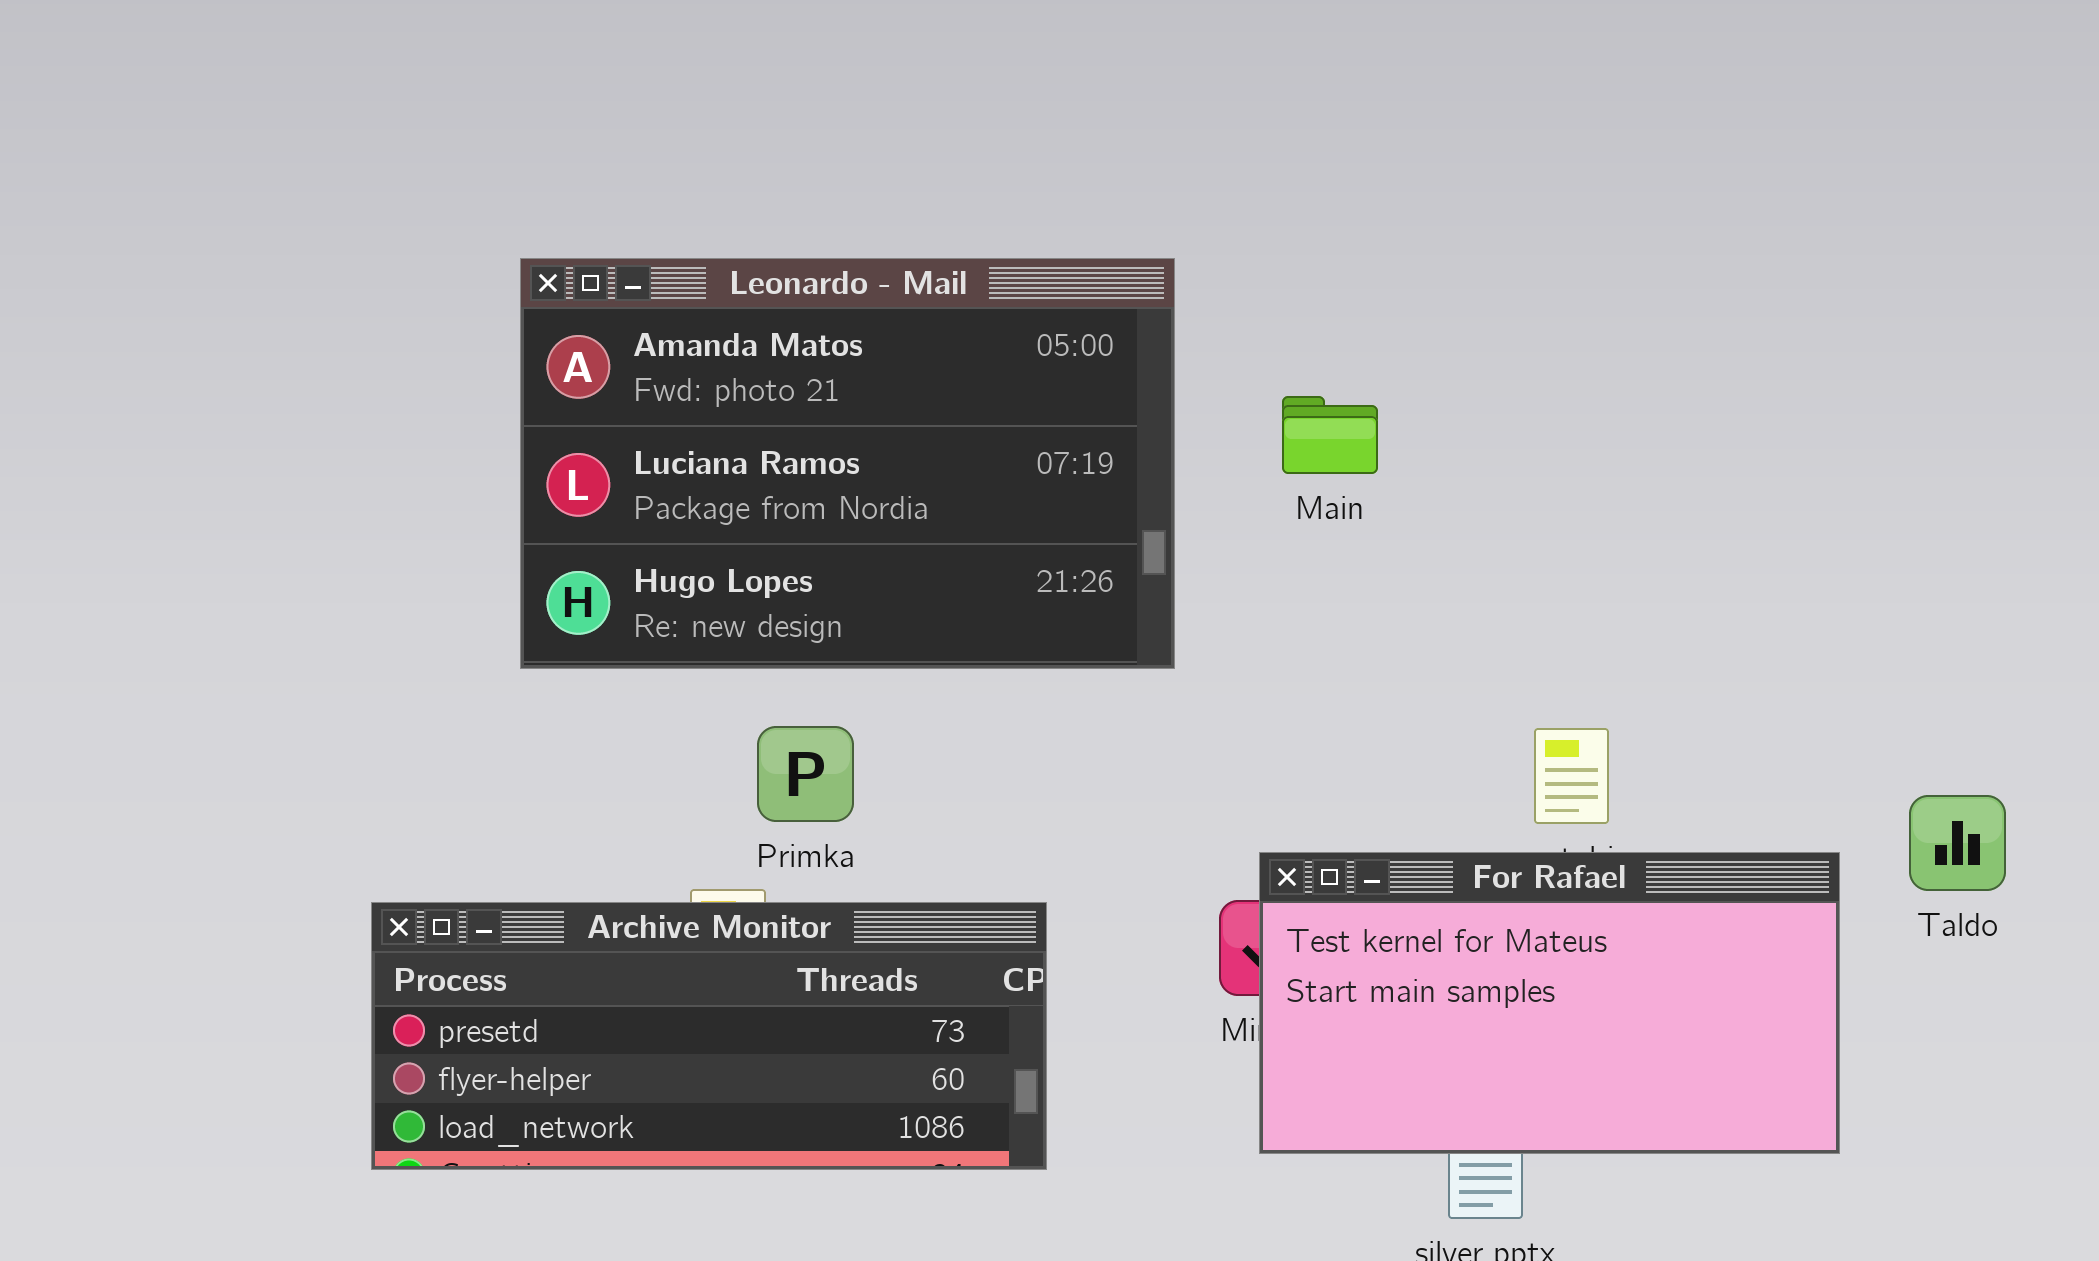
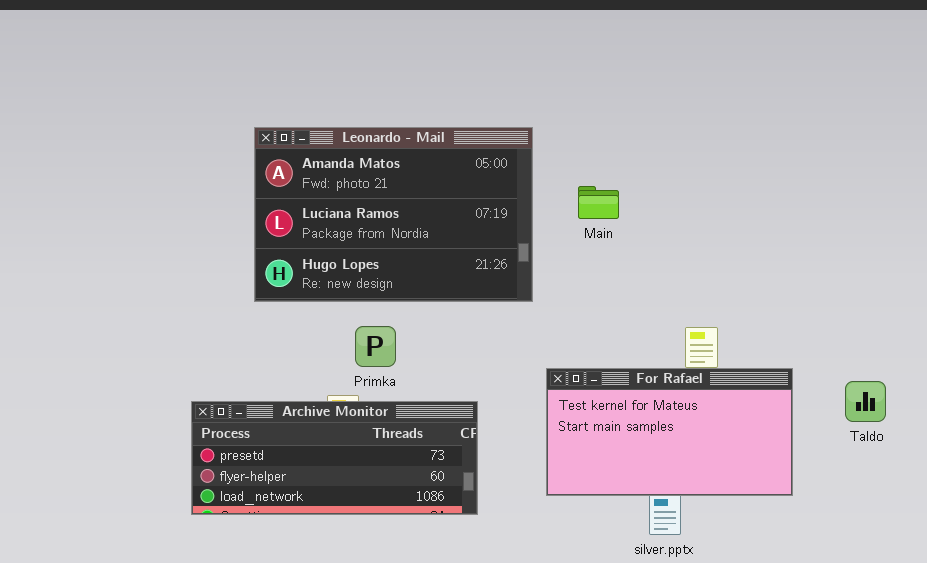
Taldo: [1909,795,2006,891] -> [845,381,886,422], moved
For Rafael: [1259,852,1840,1154] -> [546,368,793,496], moved

